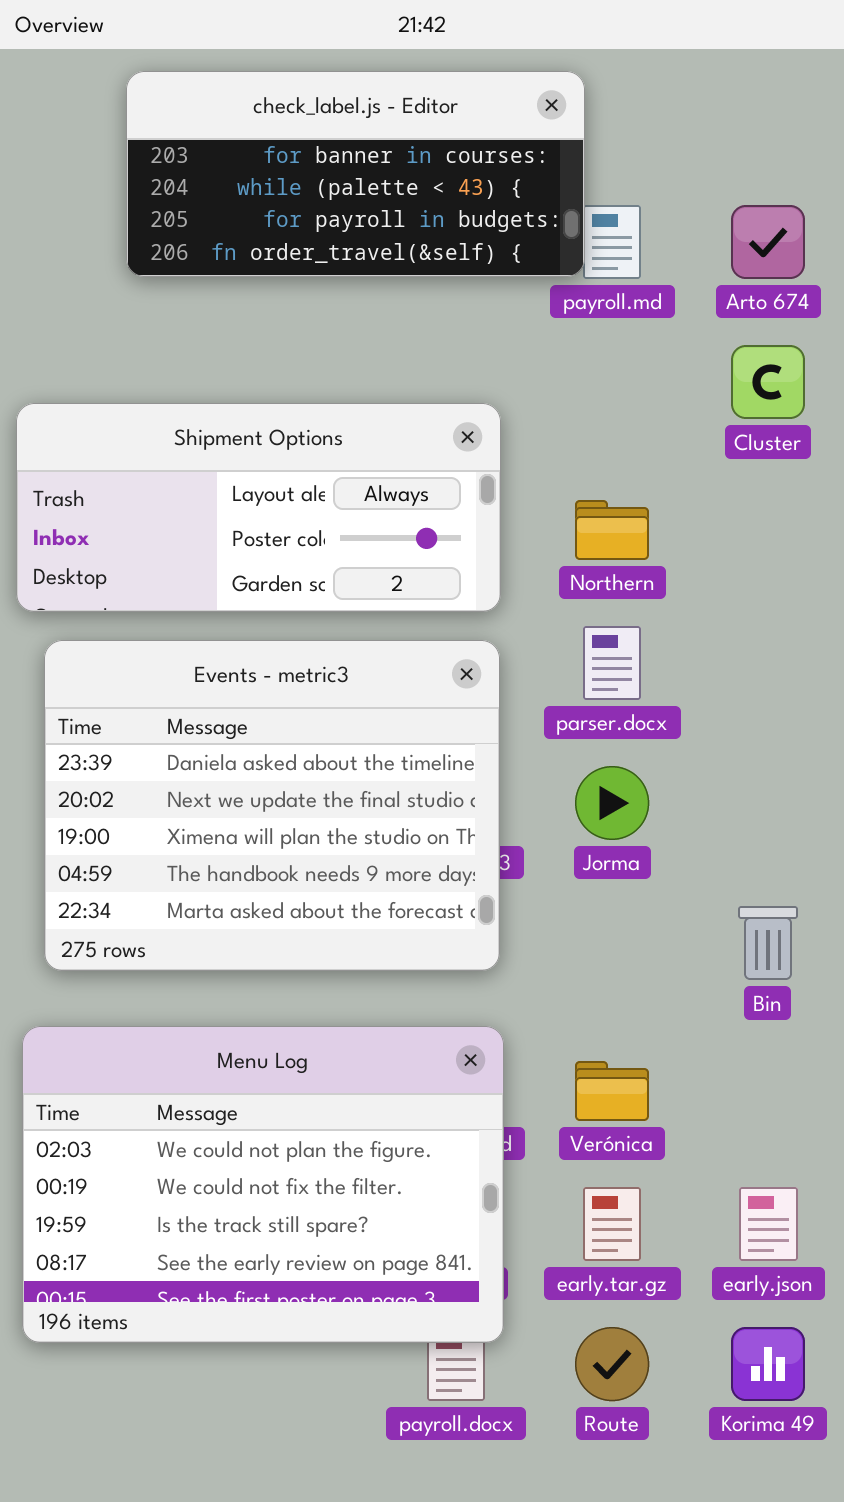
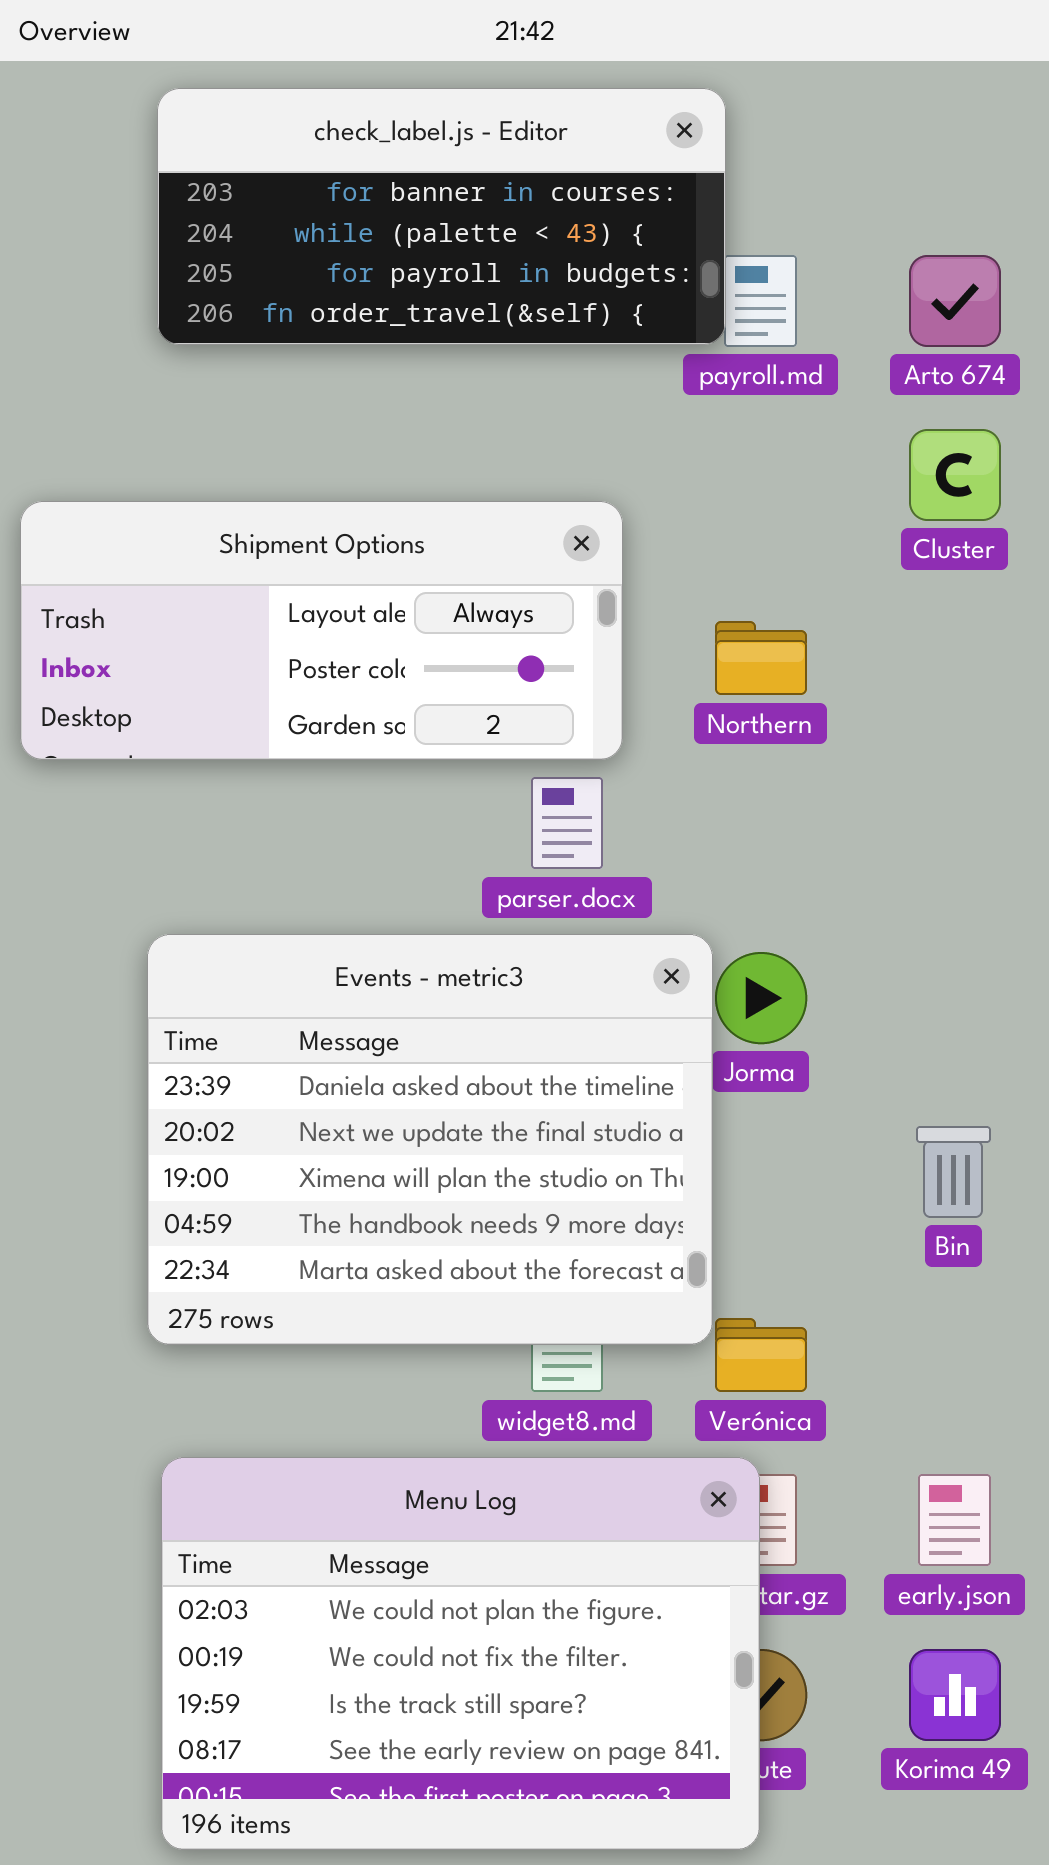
parser.docx: [583,626,641,700] -> [531,777,603,869], moved
Events - metric3: [44,640,500,971] -> [147,934,713,1345], moved
Menu Log: [22,1026,504,1343] -> [161,1457,760,1850], moved

